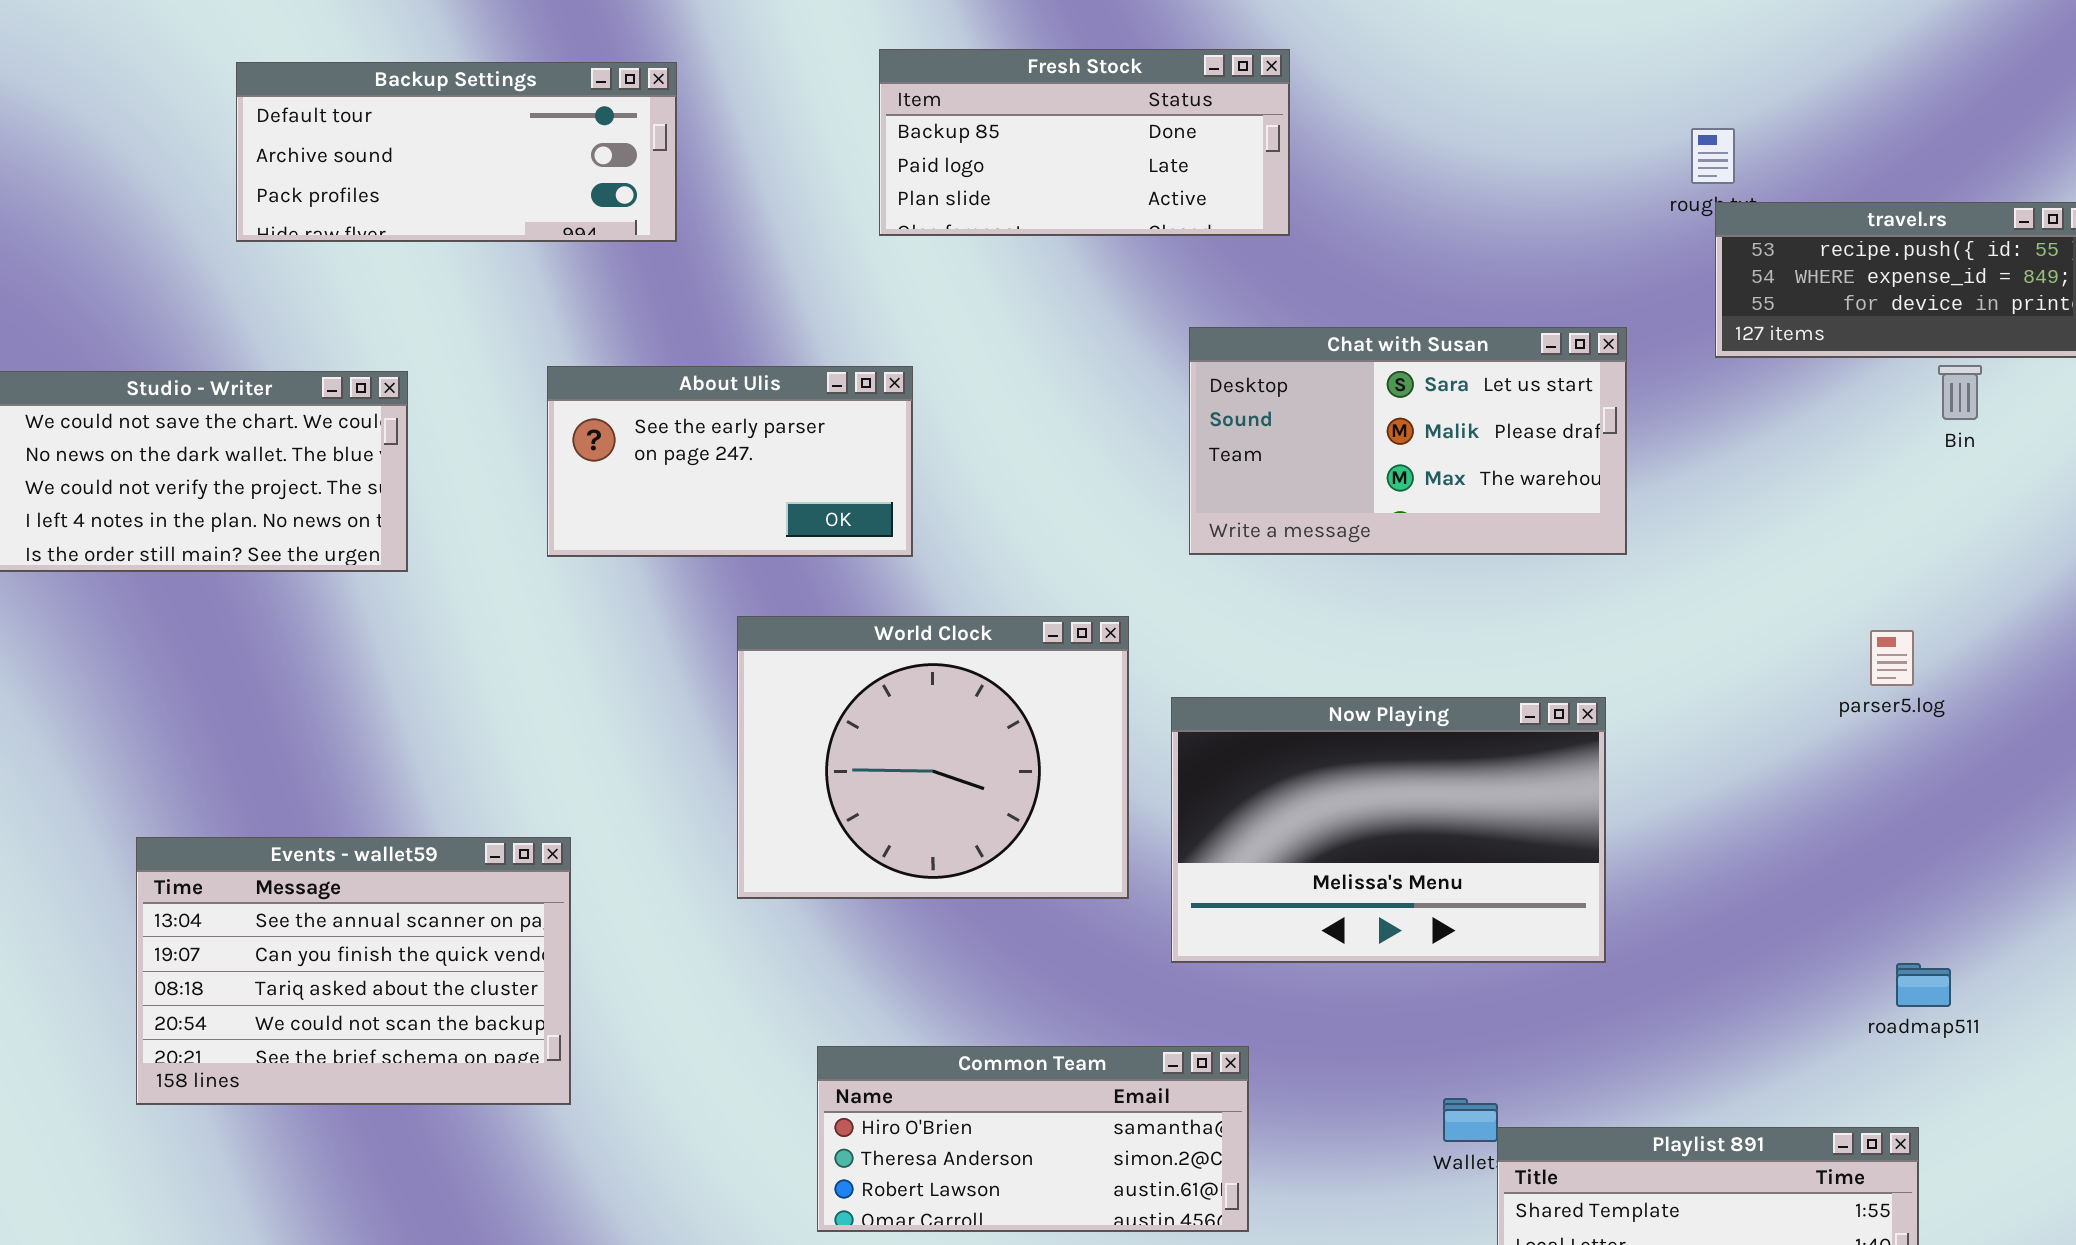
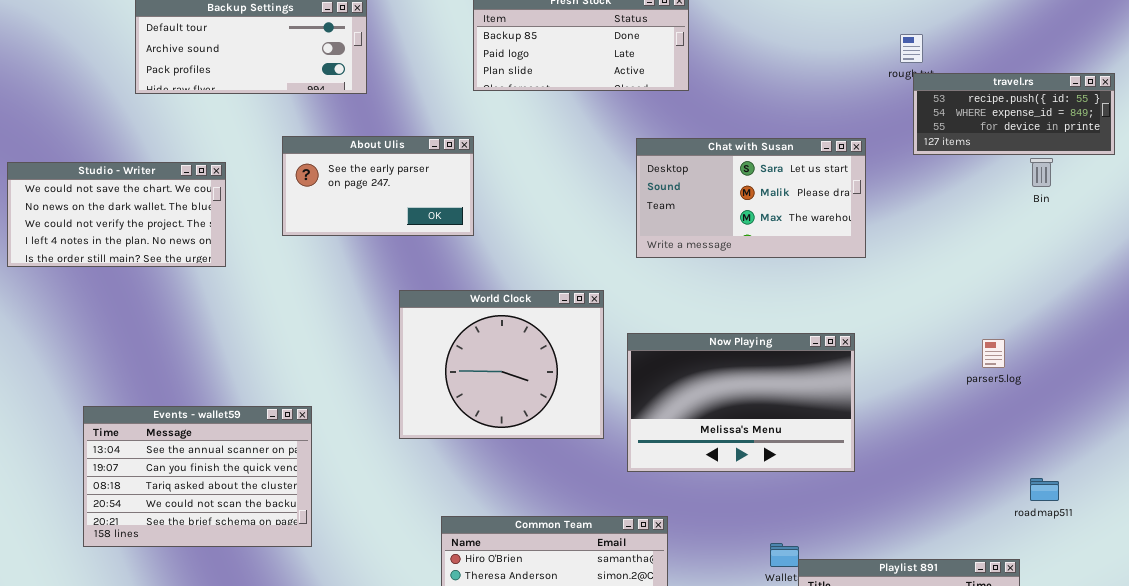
About Ulis: [547,366,913,557] -> [282,136,474,236], moved
parser5.log: [1870,630,1914,686] -> [982,339,1005,368], moved
roadmap511: [1896,963,1951,1007] -> [1030,478,1059,501], moved

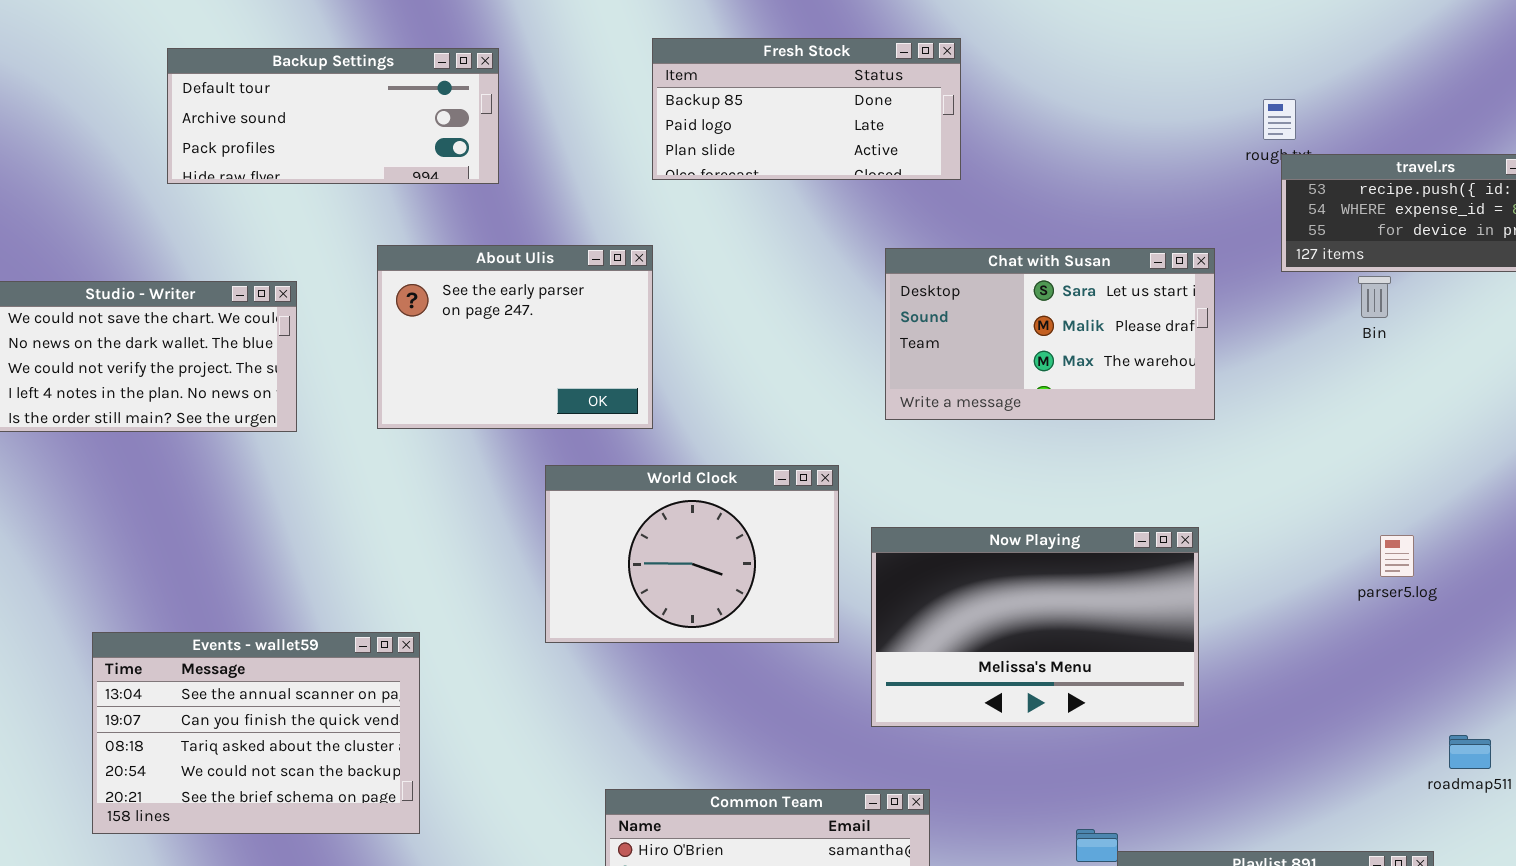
About Ulis: [282,136,474,236] -> [377,245,653,429], resized
Bin: [1030,158,1053,187] -> [1358,276,1391,318], moved
World Clock: [399,290,604,439] -> [545,465,839,643], resized

